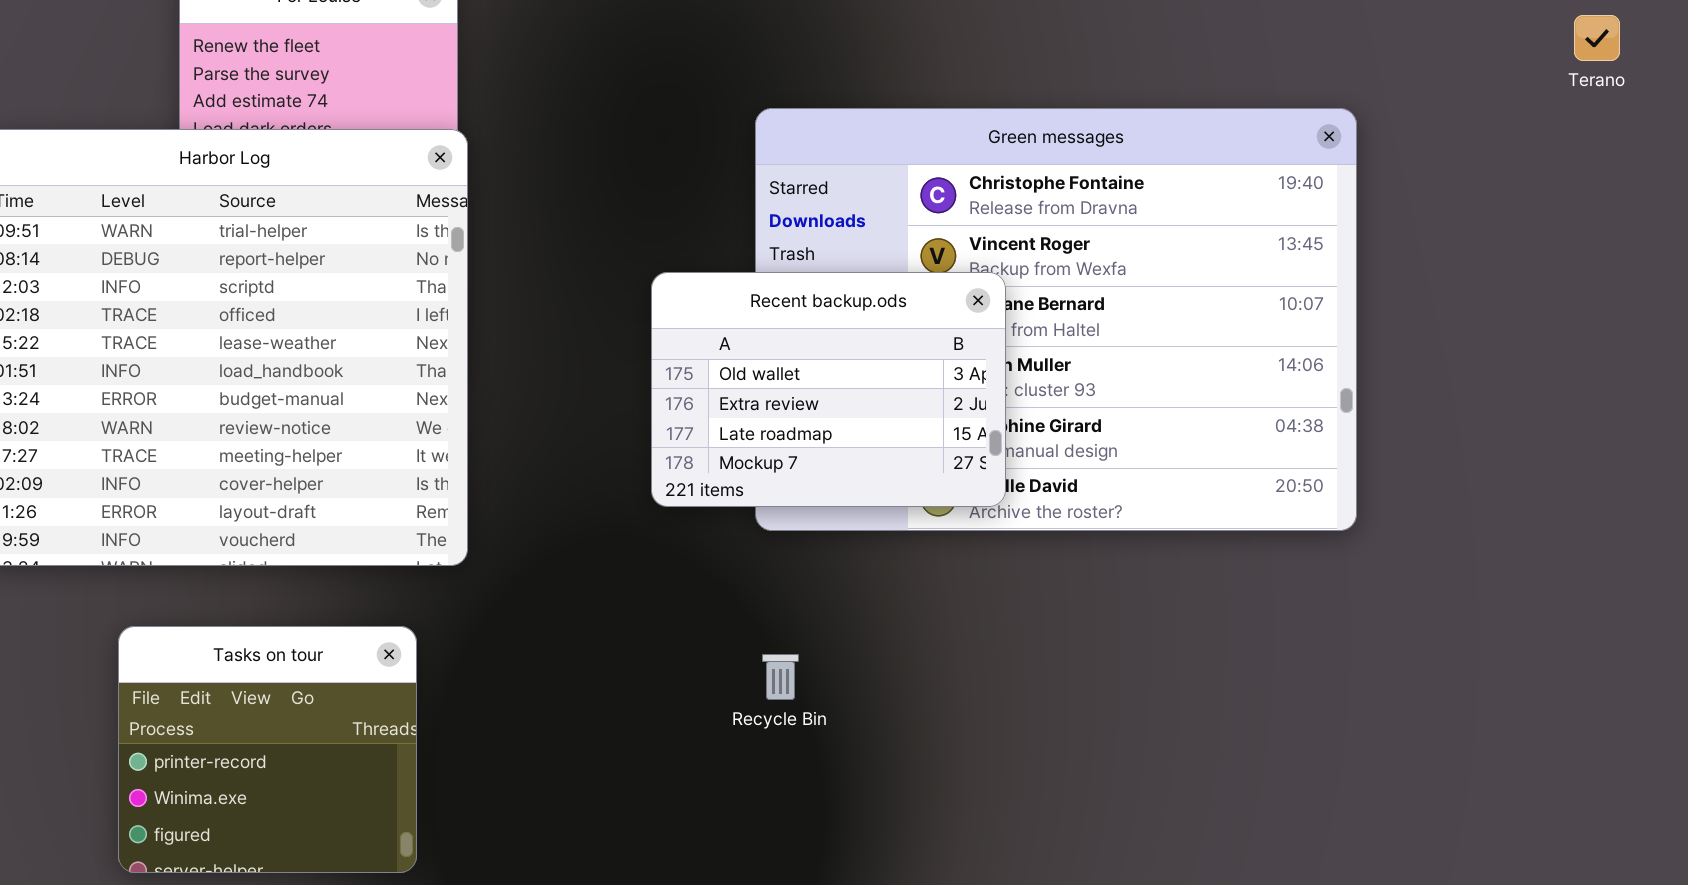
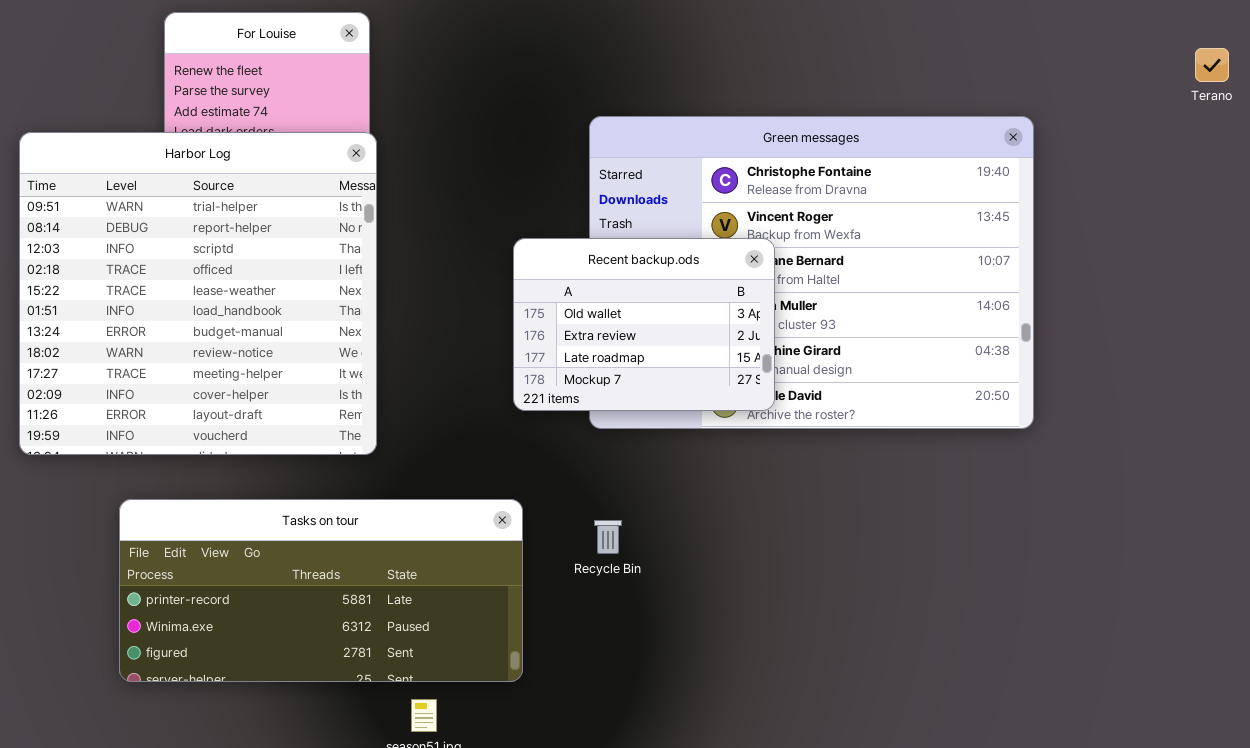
Tasks on tour: [118,626,417,873] -> [119,499,523,682], resized

